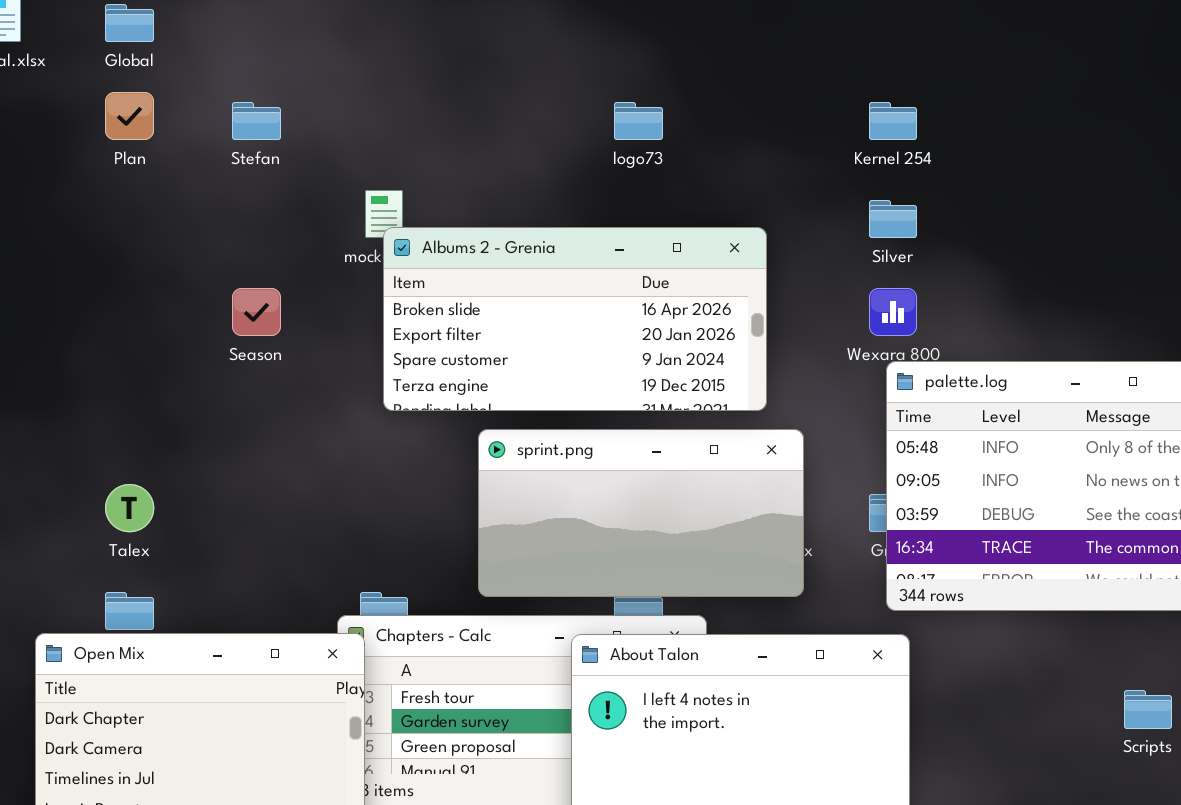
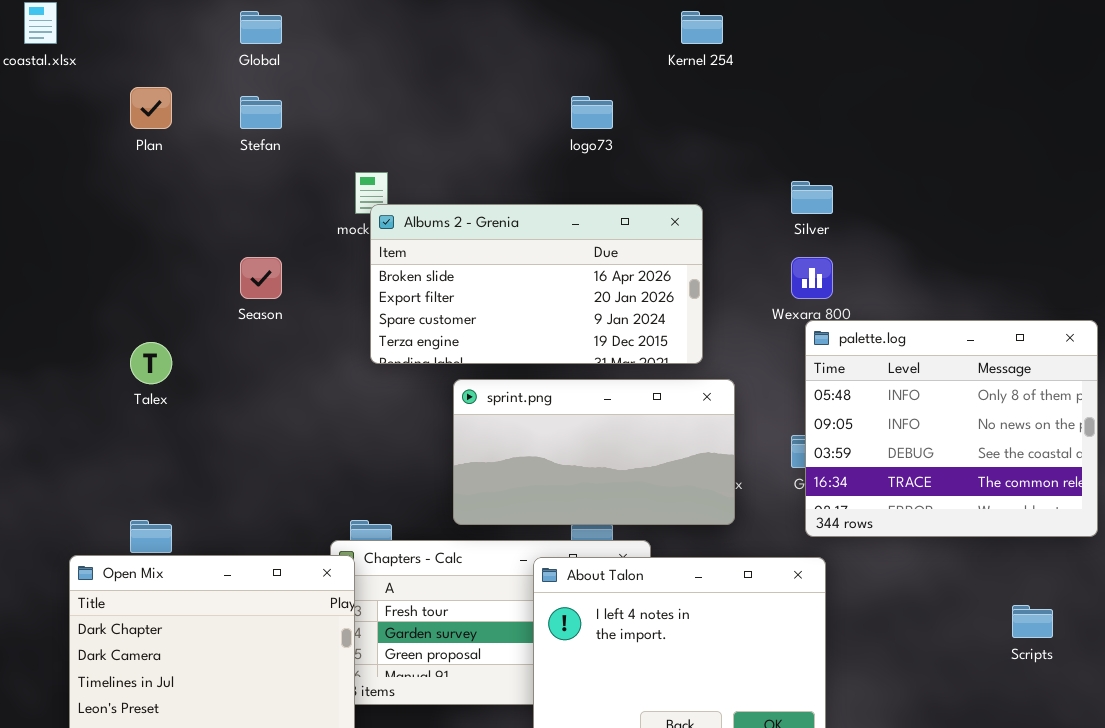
Global: [105,4,154,42] -> [240,11,282,44], moved
Kernel 254: [869,102,917,140] -> [681,11,723,44], moved
Talex: [105,484,154,532] -> [130,342,172,384], moved

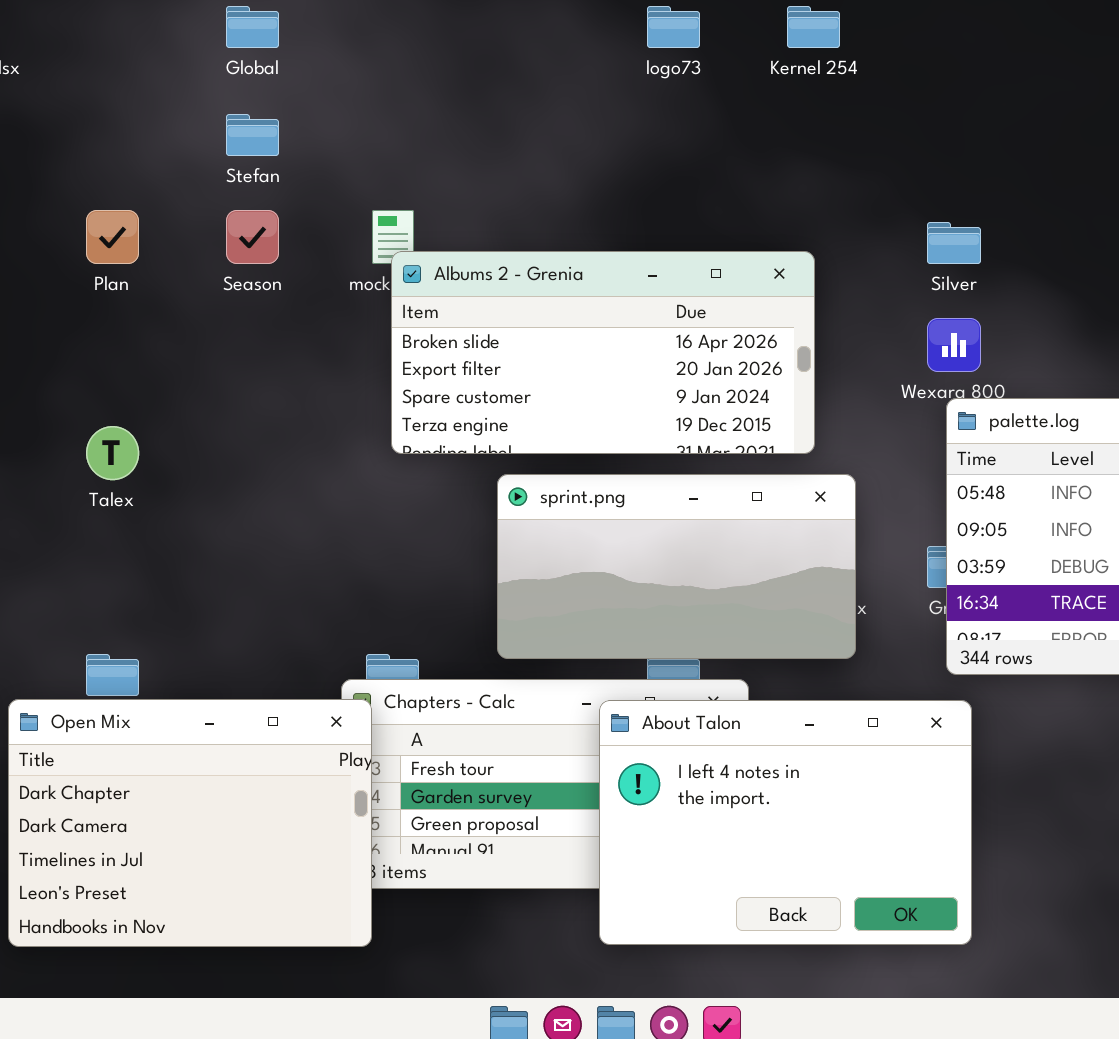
Plan: [130,87,172,129] -> [86,210,139,264], moved
logo73: [571,96,613,129] -> [647,6,700,48], moved
Season: [240,257,282,299] -> [226,210,279,264], moved

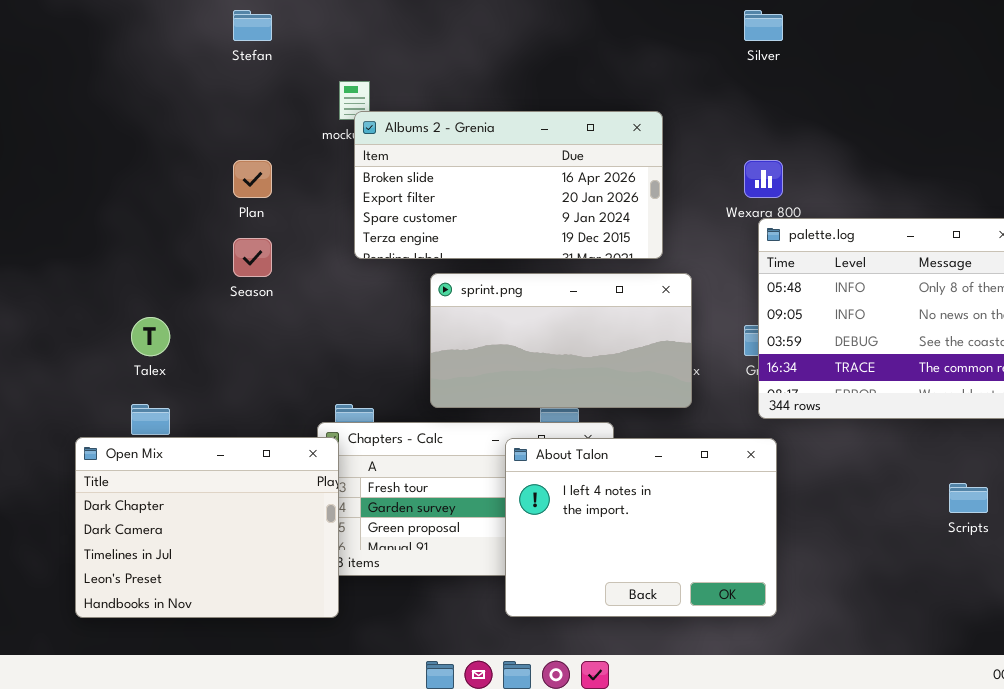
Plan: [86,210,139,264] -> [233,160,272,198], moved
Season: [226,210,279,264] -> [233,238,272,277], moved
Silver: [927,222,981,264] -> [744,10,783,41], moved
Talex: [86,426,139,480] -> [131,317,170,356], moved

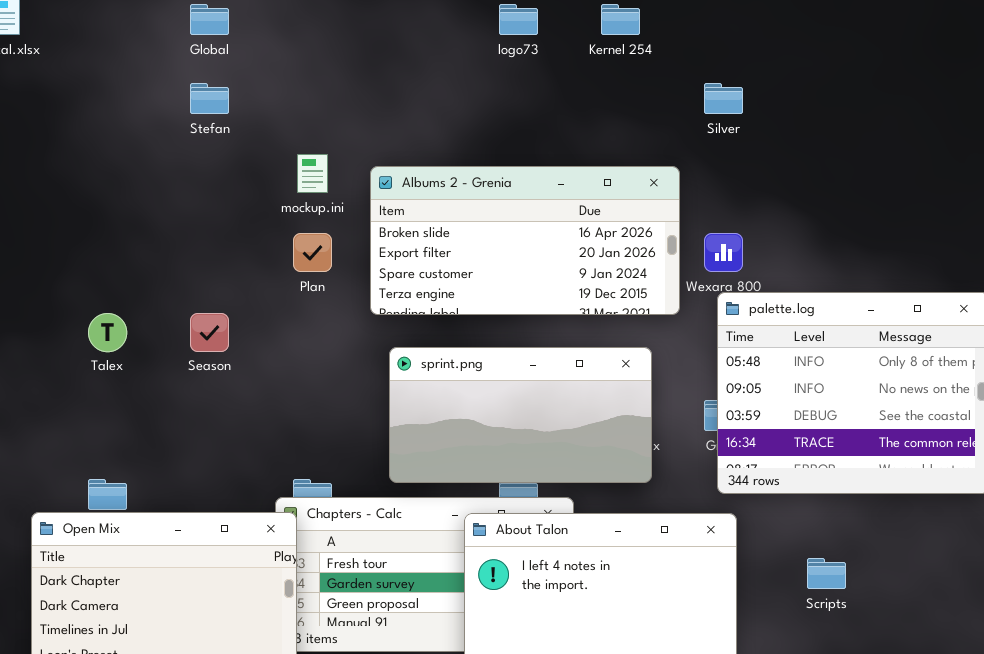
Albums 2 - Grenia: [354,111,663,259] -> [370,166,680,315], moved
Plan: [233,160,272,198] -> [293,233,332,272], moved
Talex: [131,317,170,356] -> [88,313,127,352], moved
Scripts: [949,483,988,513] -> [807,558,846,589], moved

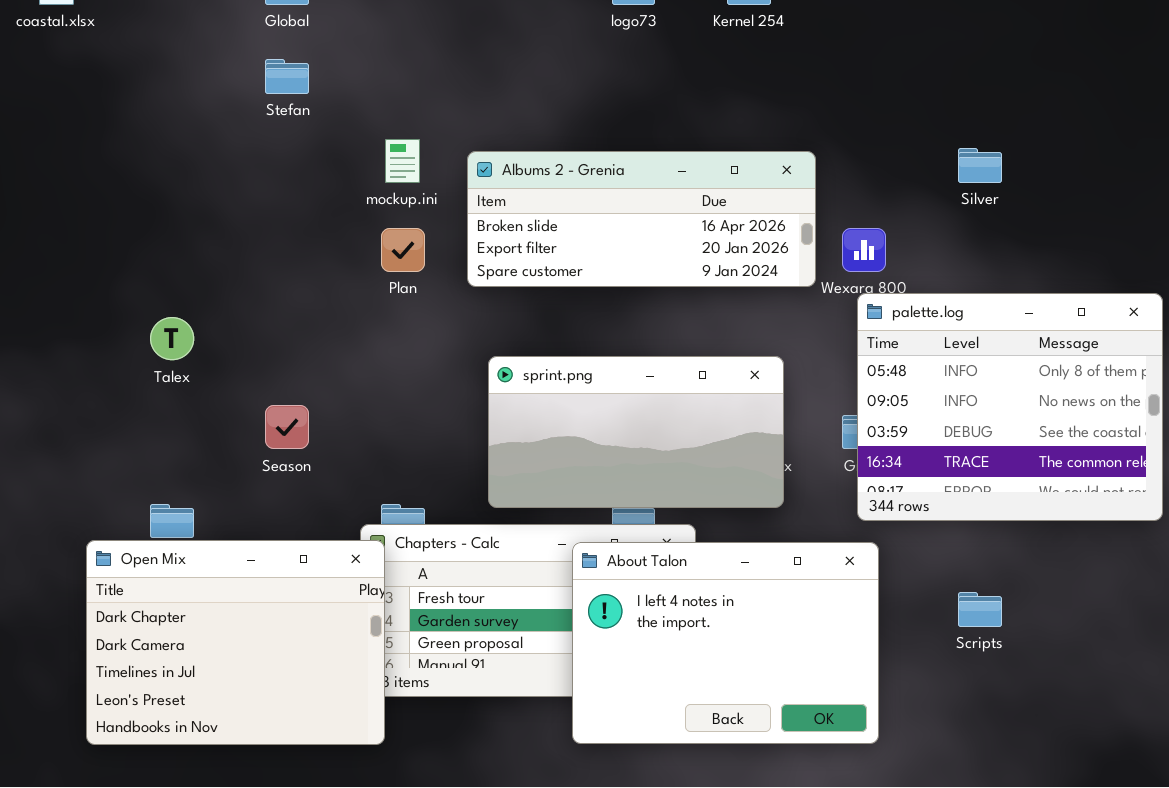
Silver: [704,83,743,114] -> [958,148,1002,183], moved
Albums 2 - Grenia: [370,166,680,315] -> [467,151,816,287], resized
Season: [190,313,229,352] -> [265,405,309,449], moved

